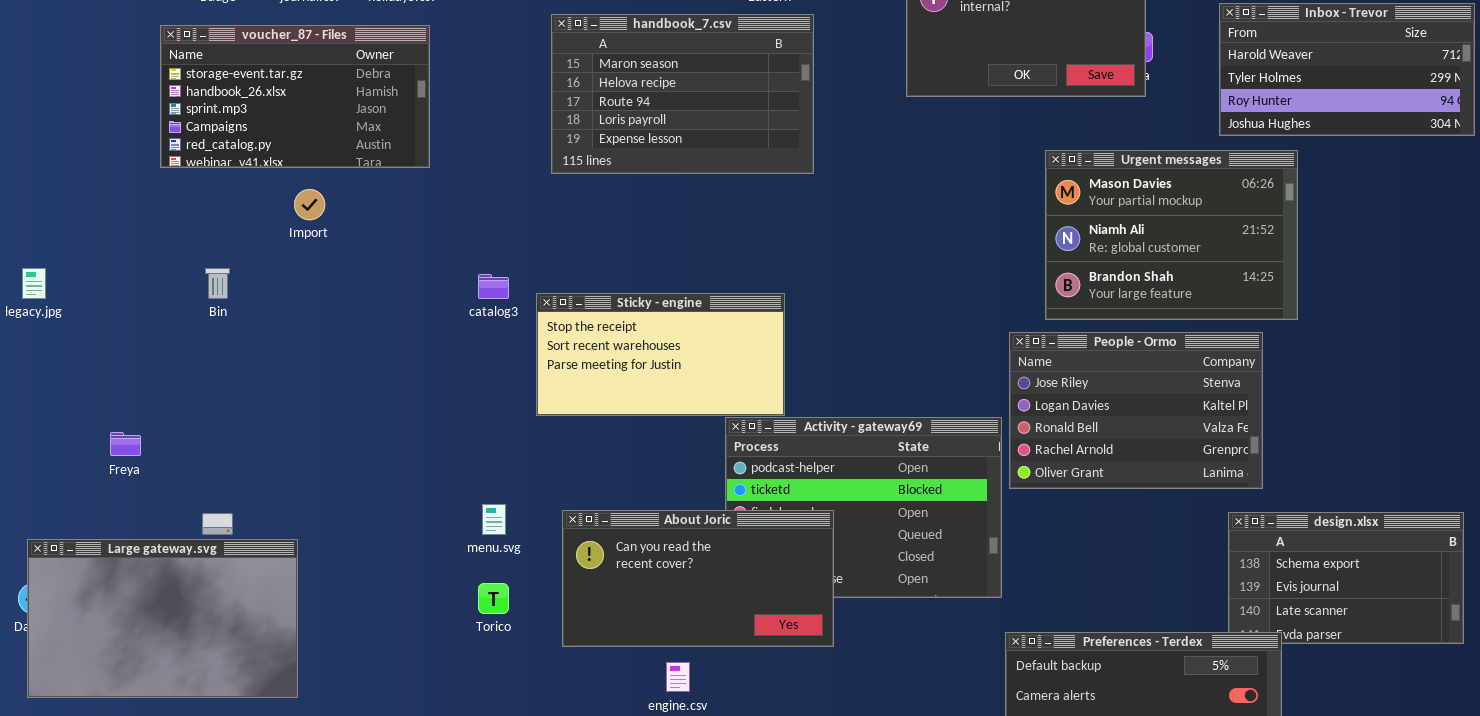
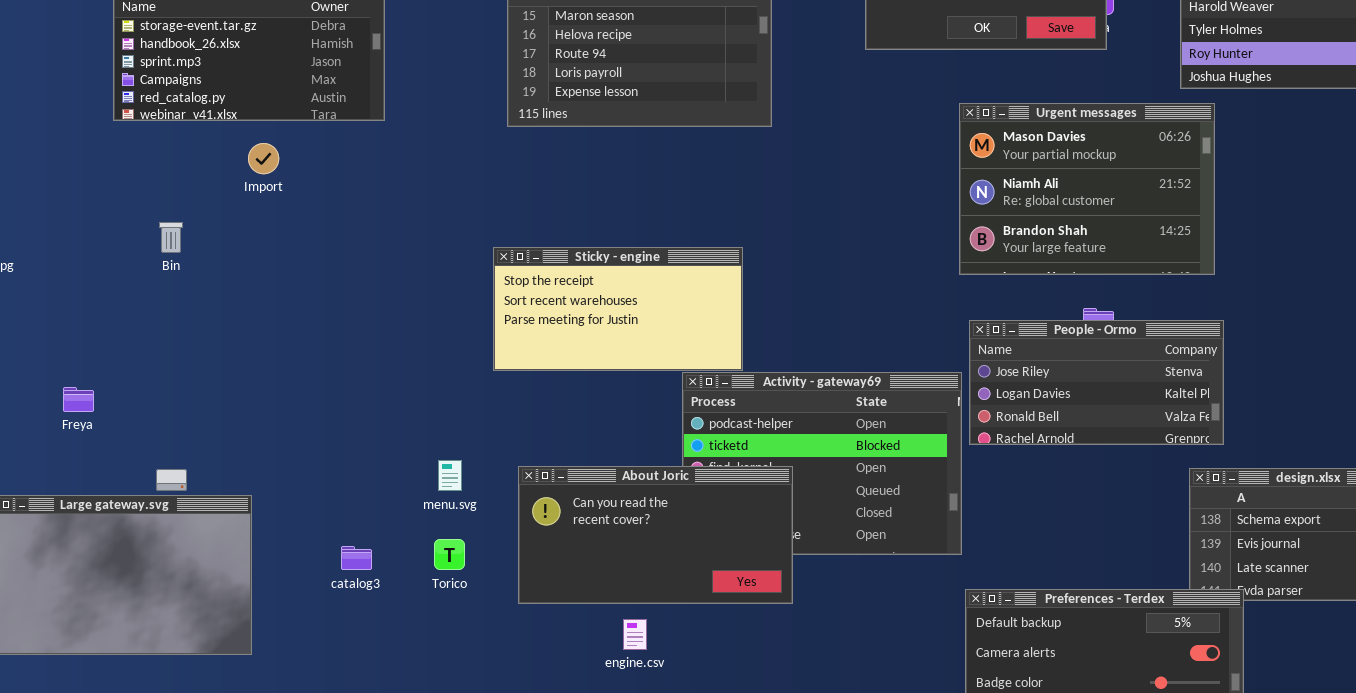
Urgent messages: [1045,150,1298,320] -> [959,103,1215,275], moved
catalog3: [478,274,509,299] -> [341,546,372,570], moved
People - Ormo: [1009,332,1263,489] -> [969,320,1224,445], resized

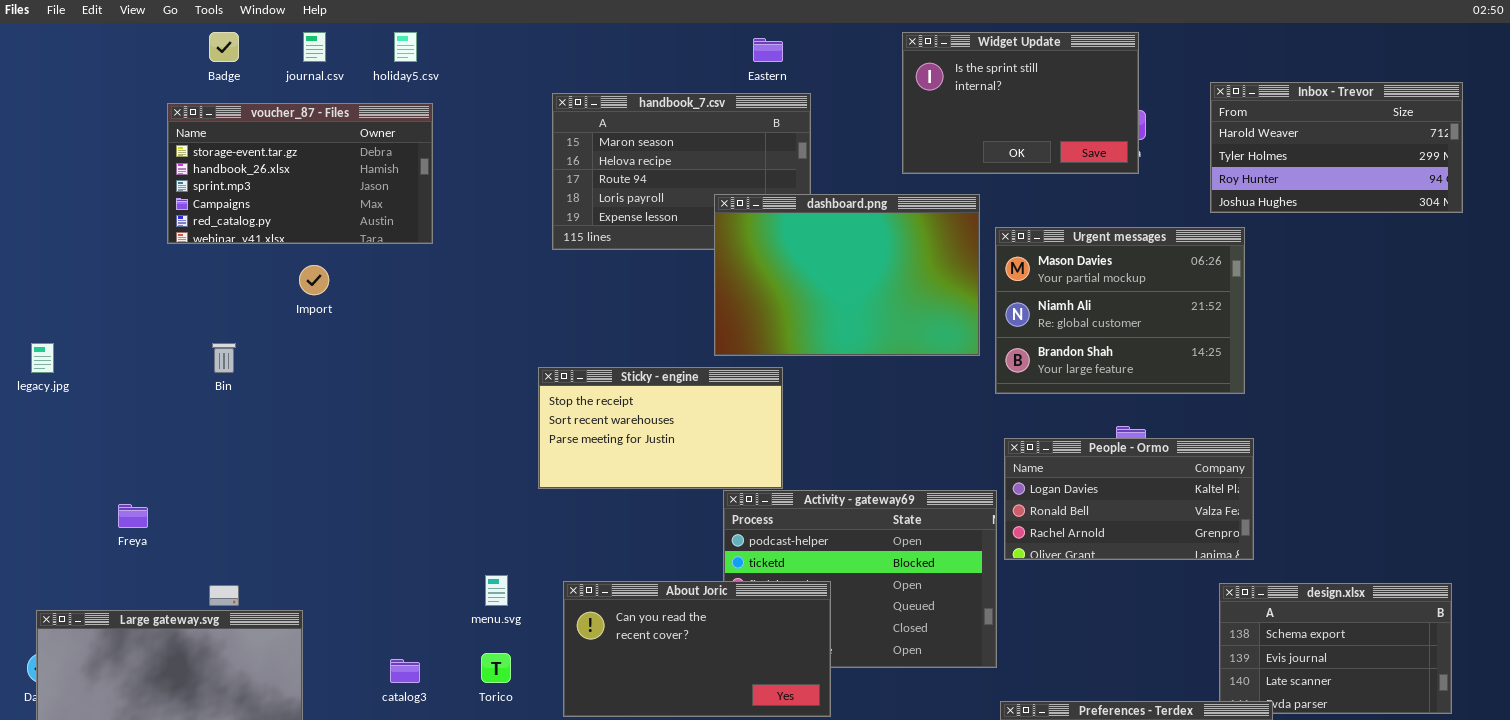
dashboard.png: none -> [714,194,980,356], opened
People - Ormo: [969,320,1224,445] -> [1004,438,1254,560], scrolled down 1 row

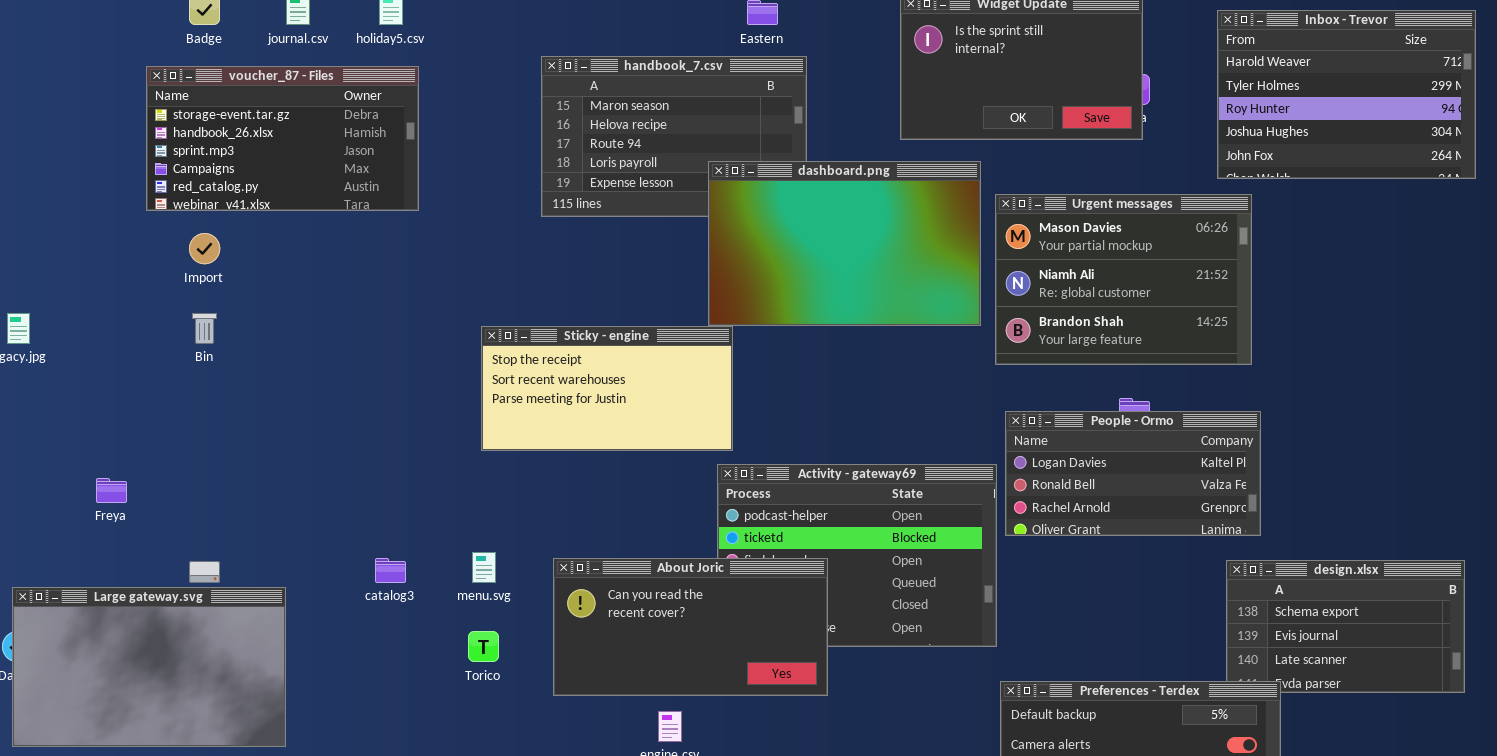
Inbox - Trevor: [1210,82,1463,213] -> [1217,10,1476,179], resized
Import: [299,265,329,295] -> [189,233,220,264], moved
Sticky - engine: [538,367,783,489] -> [481,326,733,451], moved
catalog3: [390,659,420,683] -> [375,558,406,583], moved

